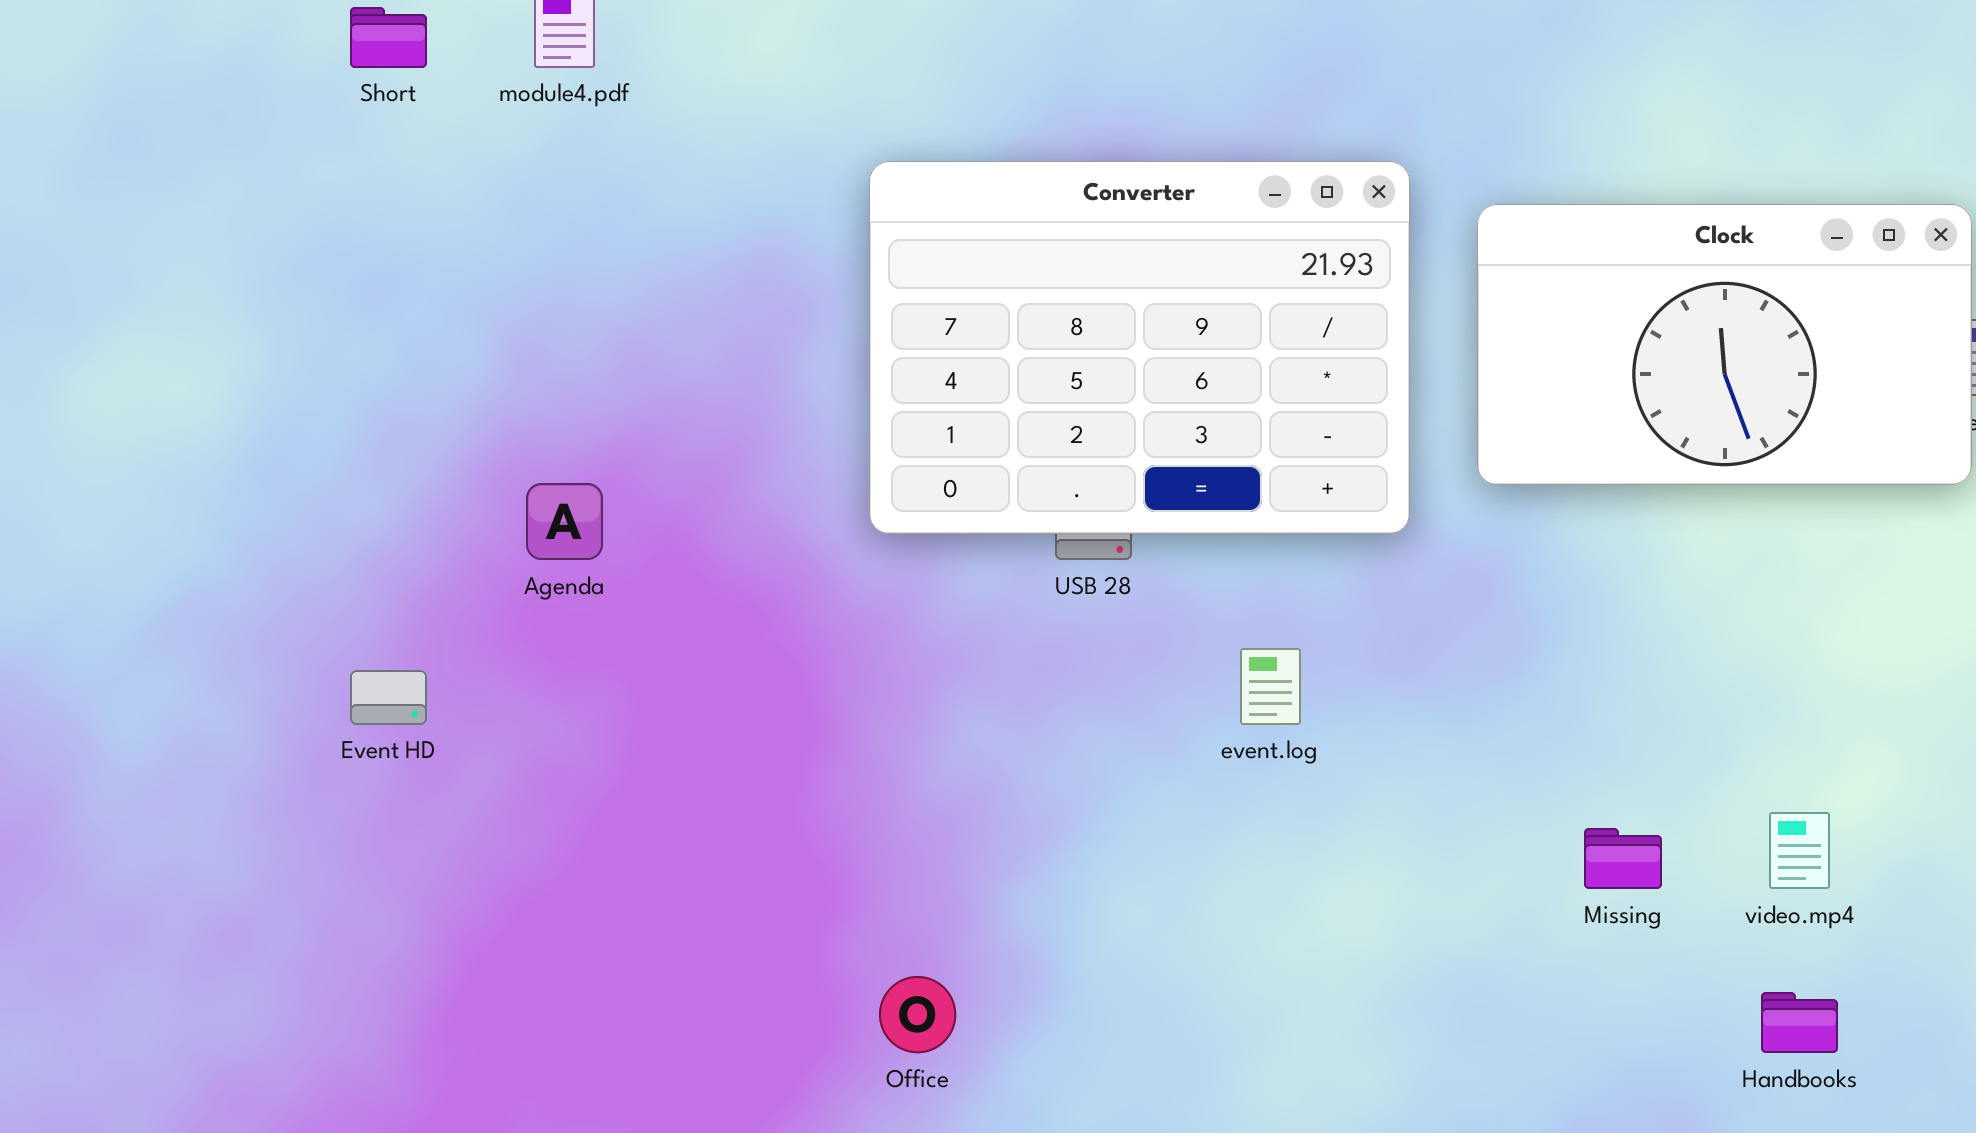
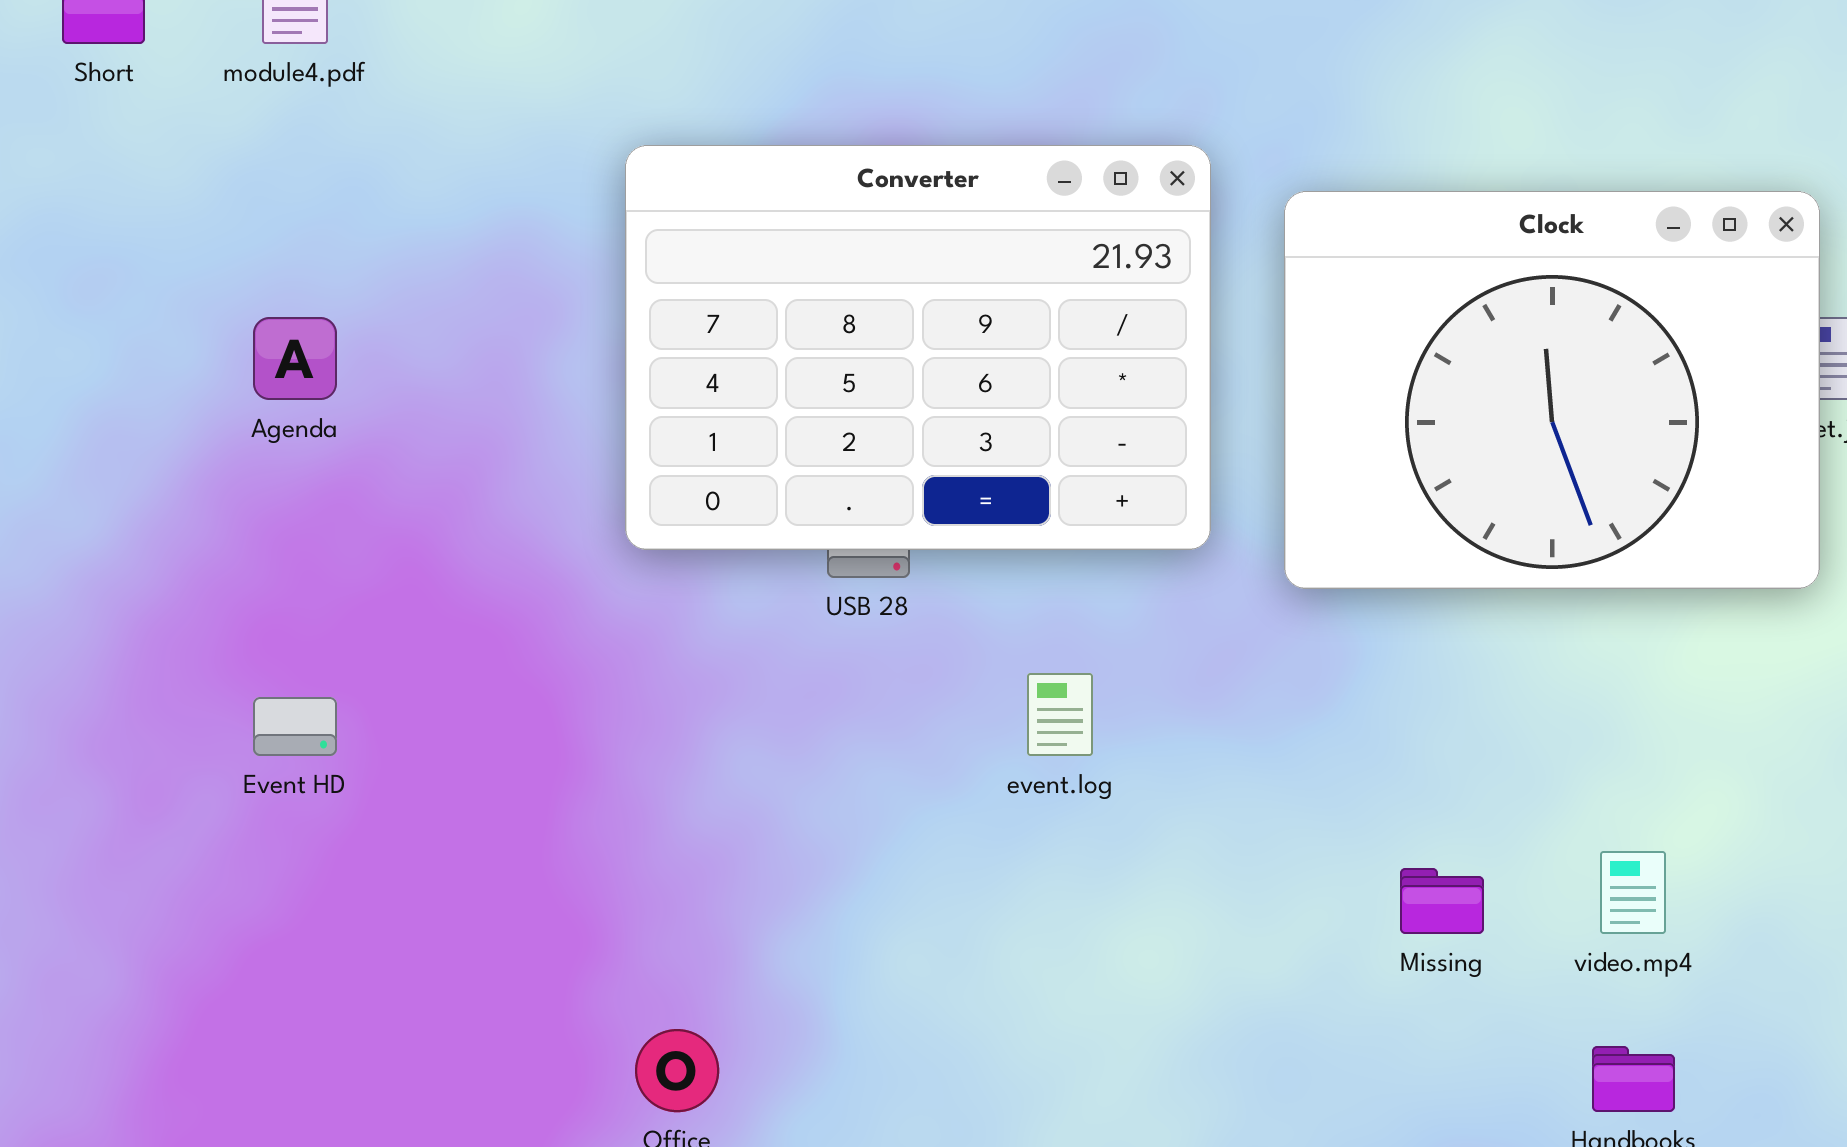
Clock: [1477,204,1972,485] -> [1284,191,1820,589], resized
Agenda: [526,483,603,560] -> [253,317,337,400], moved
Event HD: [350,670,427,725] -> [253,697,337,756], moved

